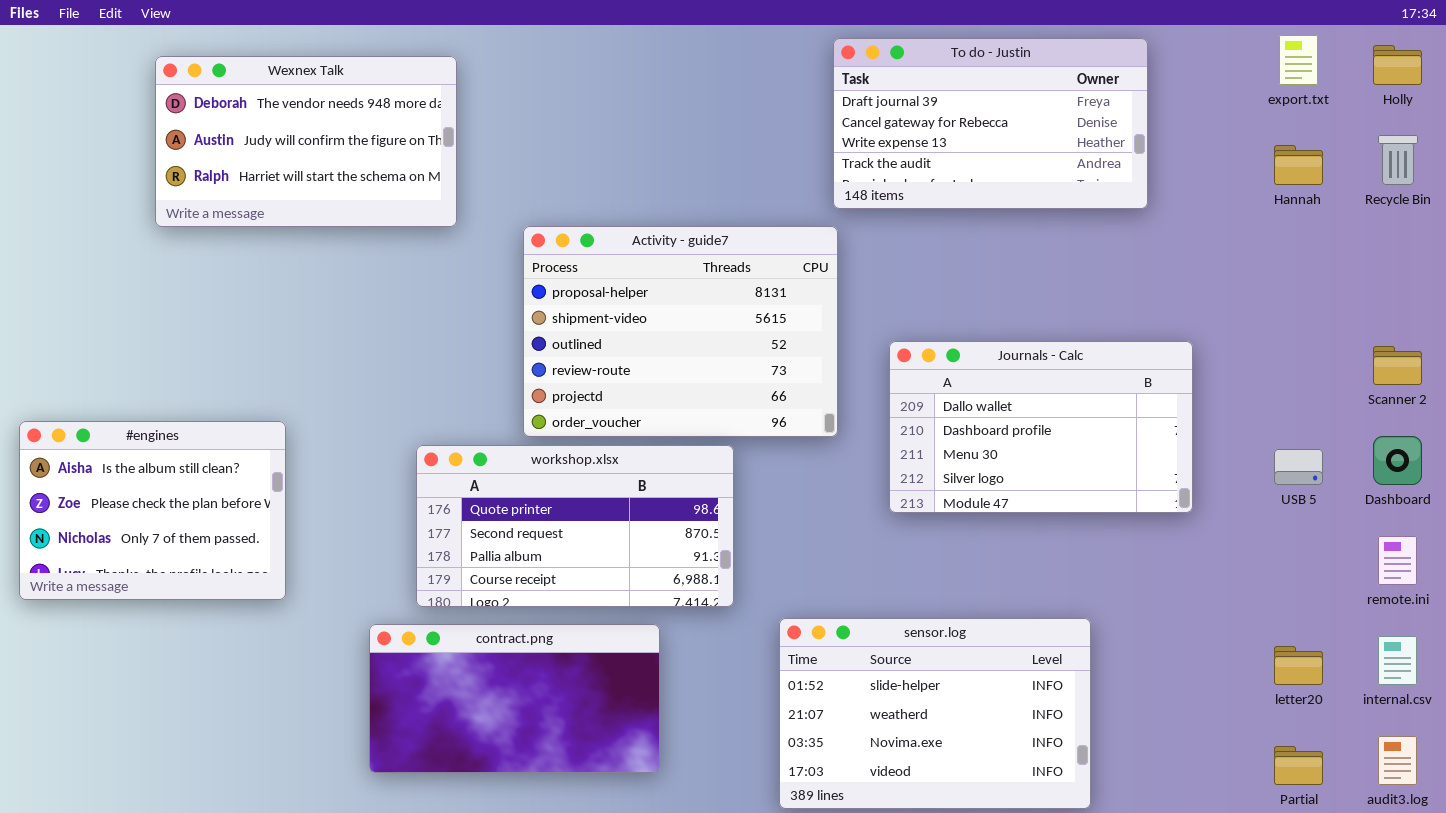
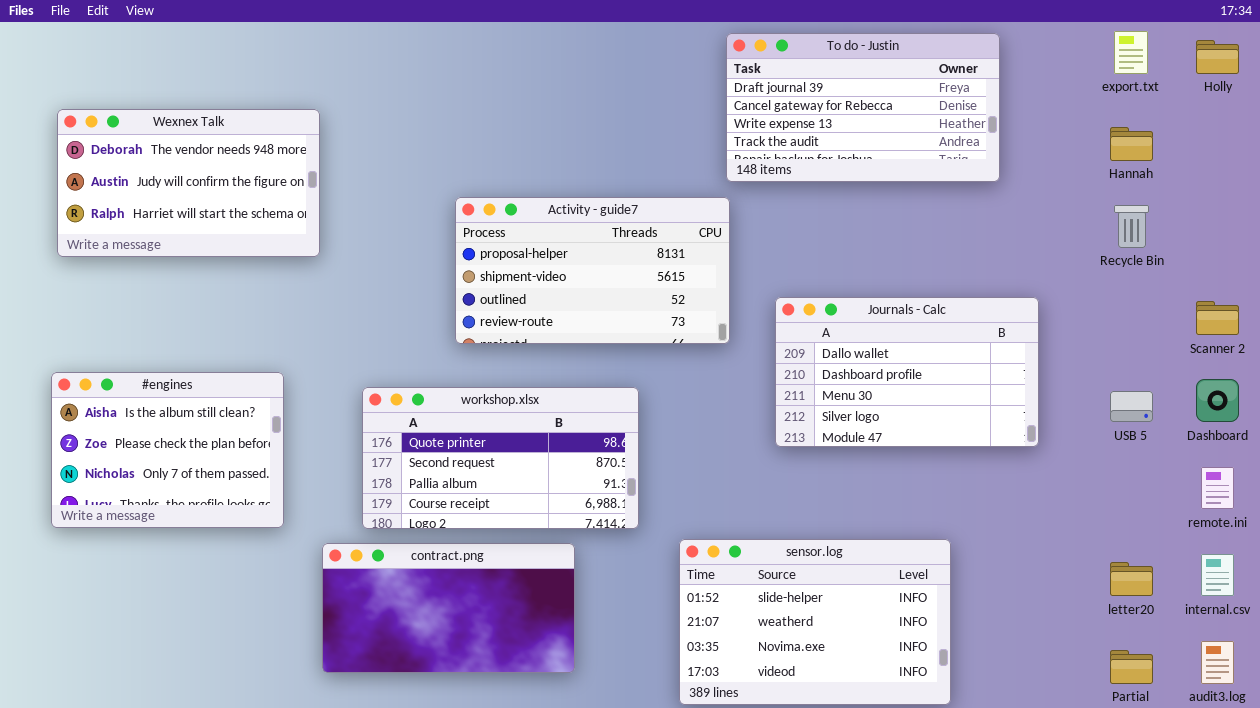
Wexnex Talk: [155,56,457,227] -> [57,109,320,257], moved
Recycle Bin: [1378,135,1418,185] -> [1114,205,1149,248], moved
Activity - guide7: [523,226,838,437] -> [455,197,730,344], resized
#engines: [19,421,286,600] -> [51,372,284,528], moved

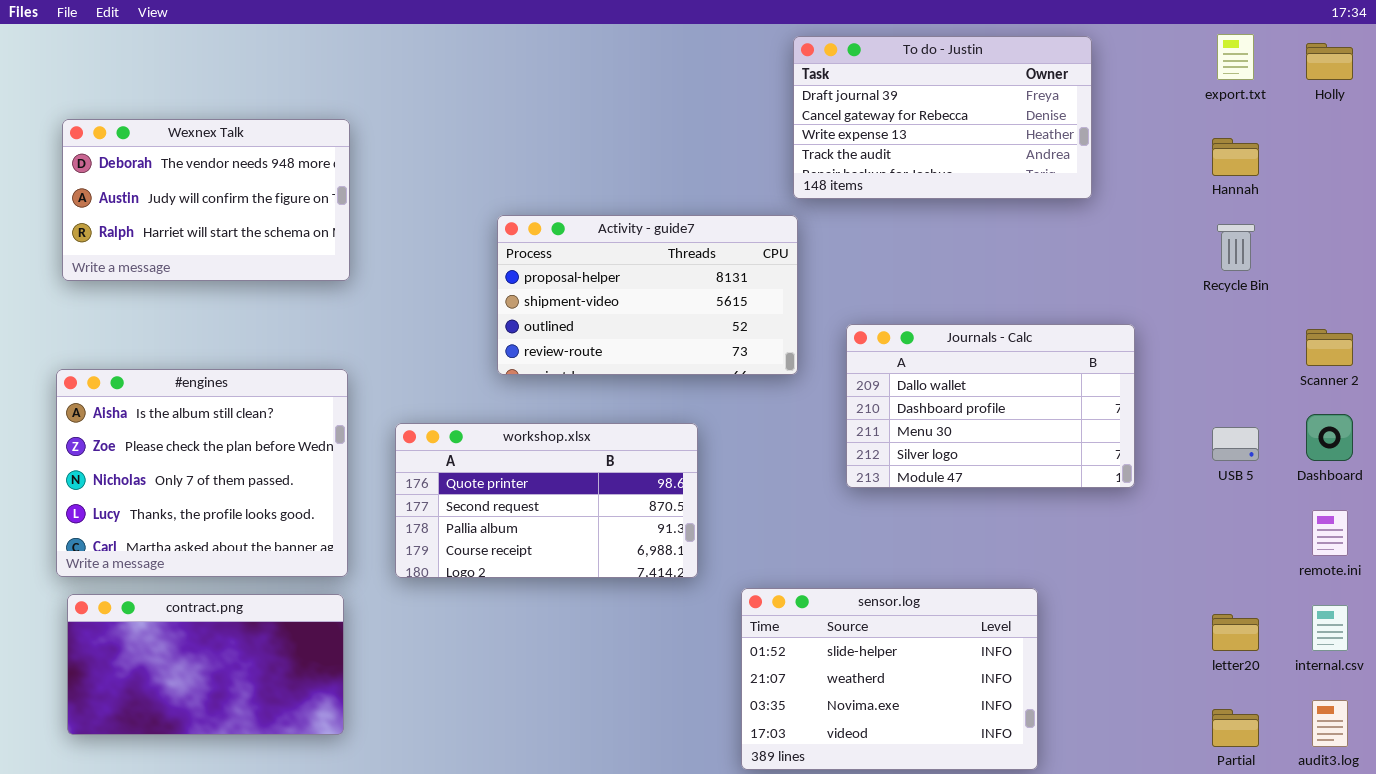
#engines: [51,372,284,528] -> [56,369,348,577], resized
contract.png: [322,543,575,673] -> [67,594,344,735], moved

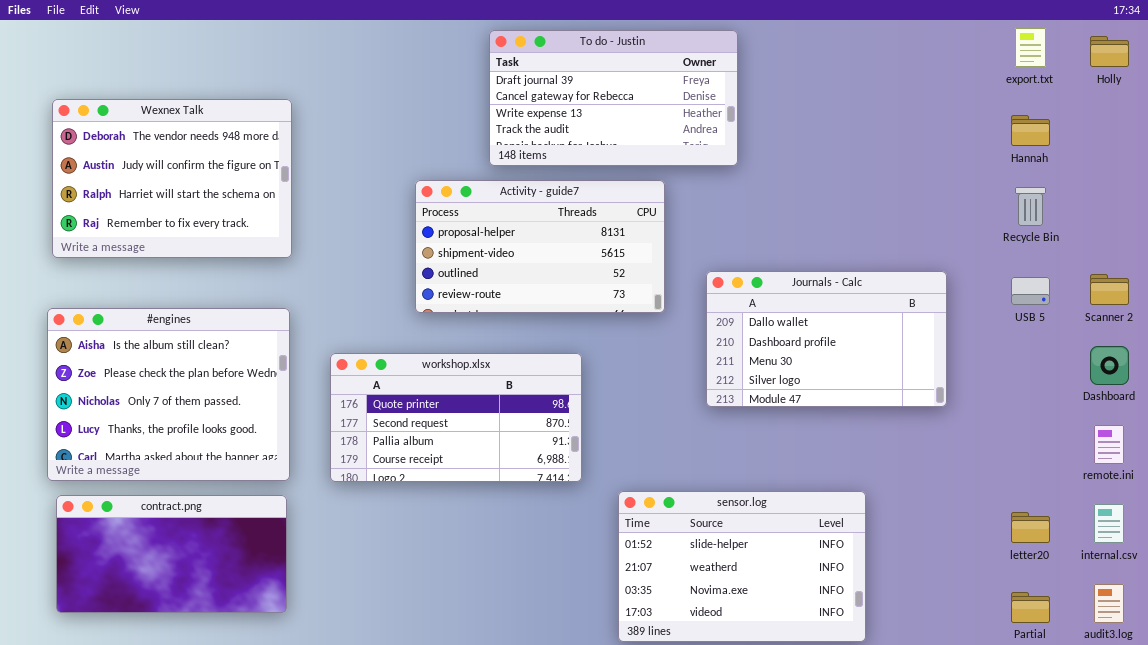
To do - Justin: [793,36,1092,199] -> [489,30,738,166], moved
Wexnex Talk: [62,119,350,281] -> [52,99,292,258], resized
USB 5: [1212,427,1259,461] -> [1011,277,1050,305], moved

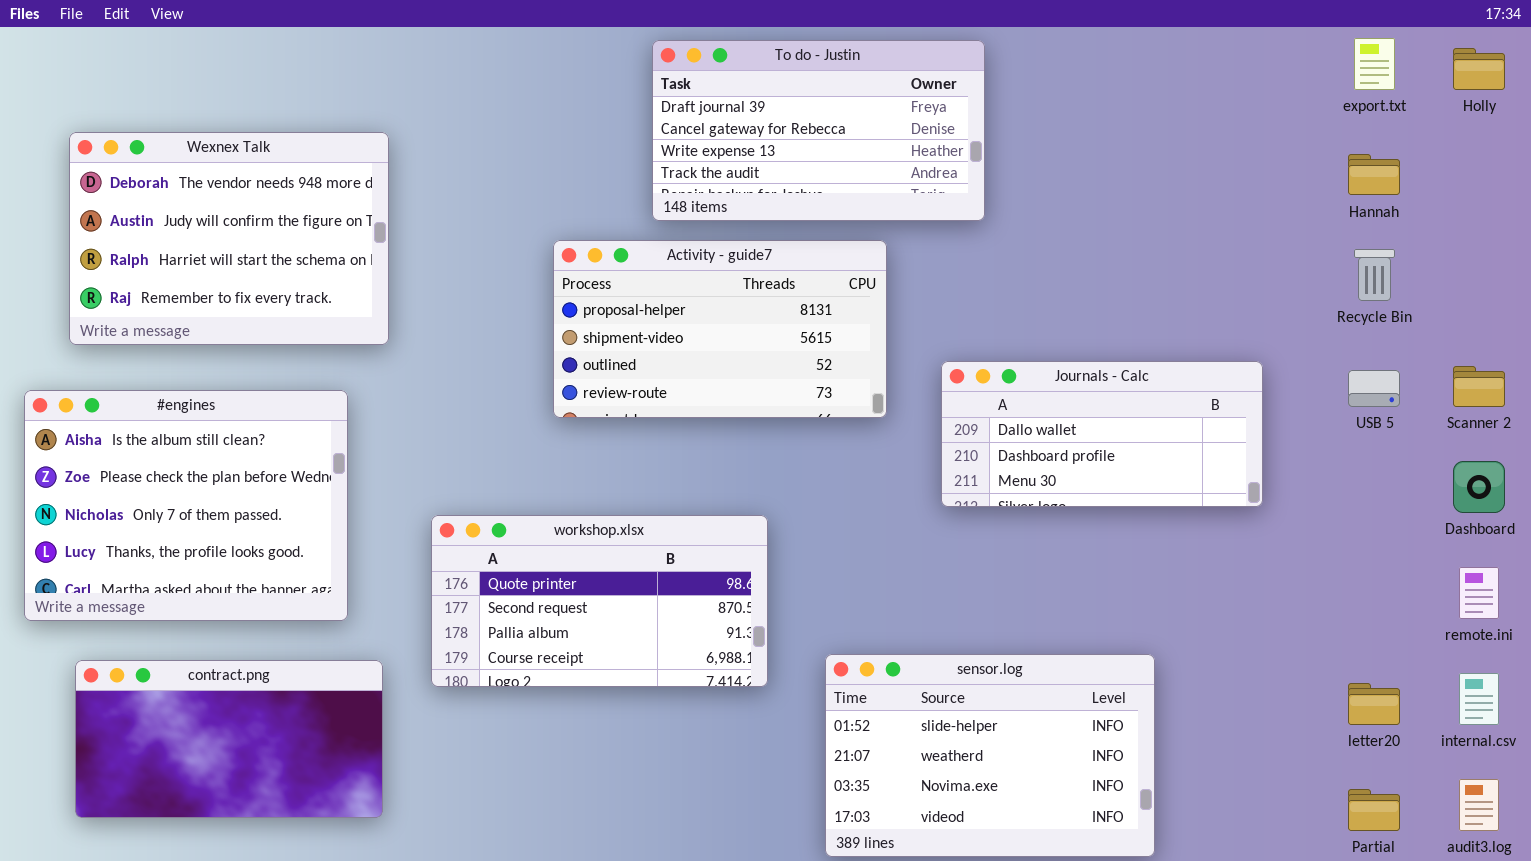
Journals - Calc: [706,271,947,407] -> [941,361,1263,507], resized
#engines: [47,308,290,481] -> [24,390,348,621], moved
workshop.xlsx: [330,353,582,482] -> [431,515,768,687], moved

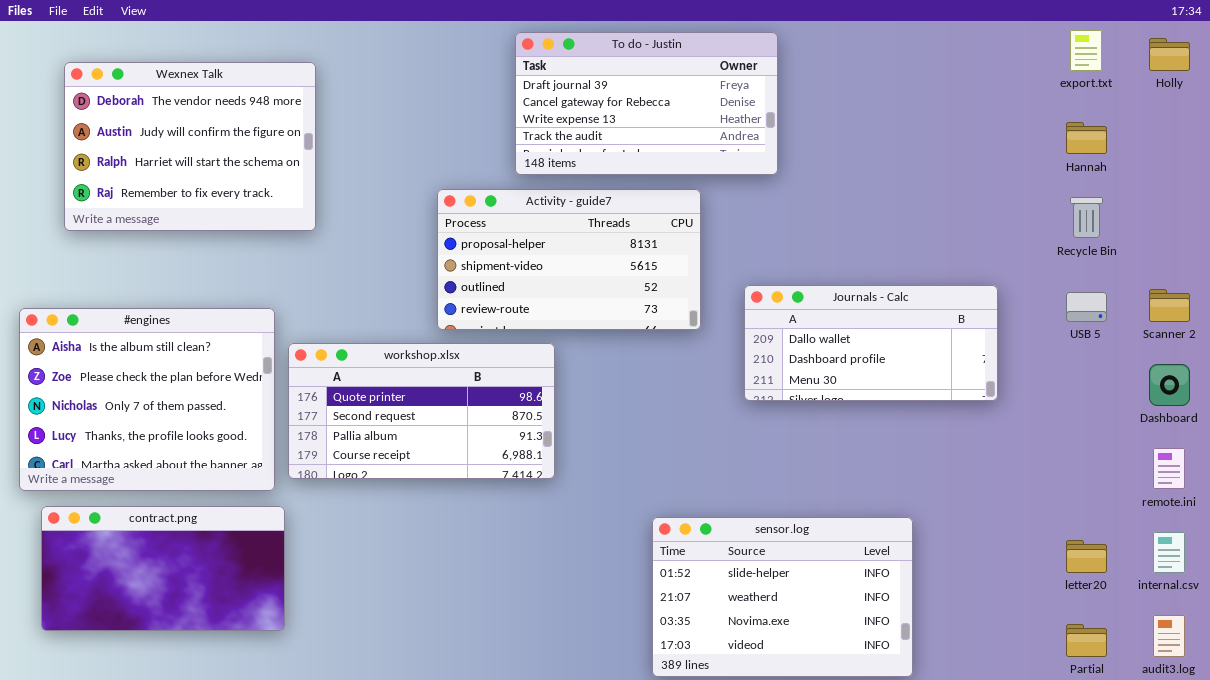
Wexnex Talk: [69,132,389,345] -> [64,62,316,231], moved
workshop.xlsx: [431,515,768,687] -> [288,343,555,479], moved
contract.png: [75,660,383,818] -> [41,506,285,631], moved

